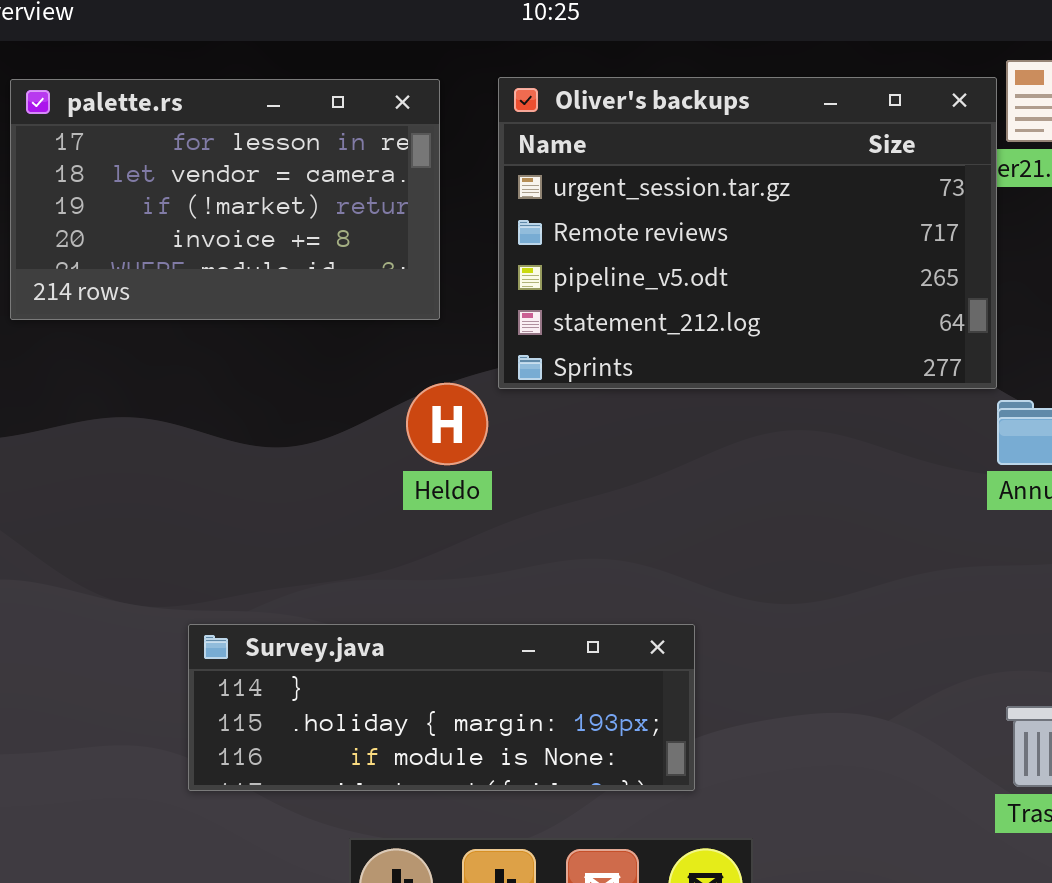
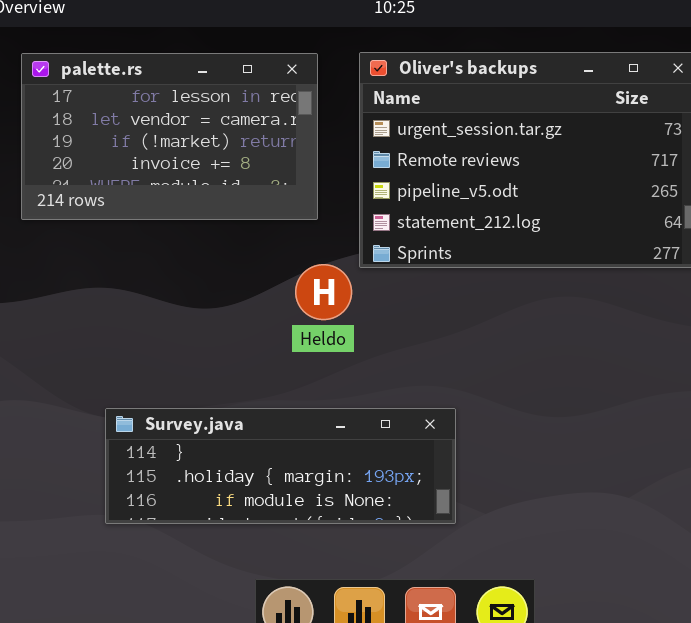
Survey.java: [188,624,695,791] -> [105,408,456,524], moved

